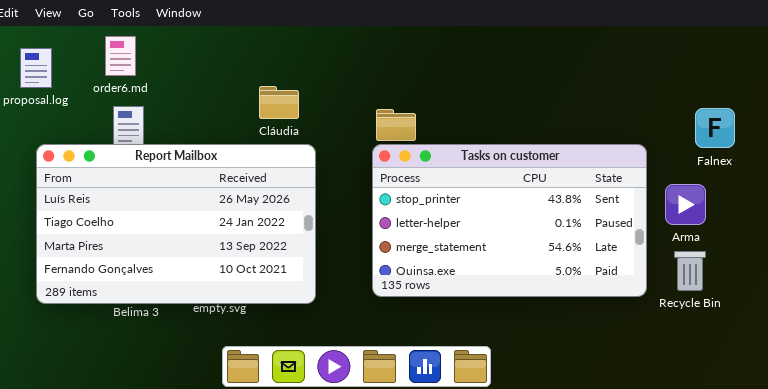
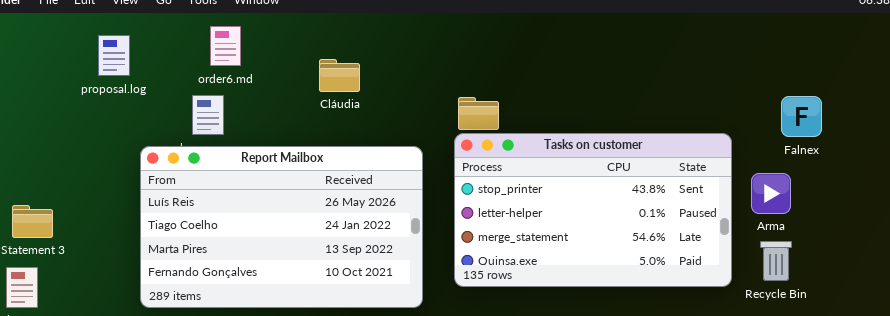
order6.md: [105,36,136,76] -> [210,26,241,66], moved
Cláudia: [259,86,299,119] -> [319,59,360,92], moved
Report Mailbox: [36,144,316,304] -> [140,146,423,308], moved

